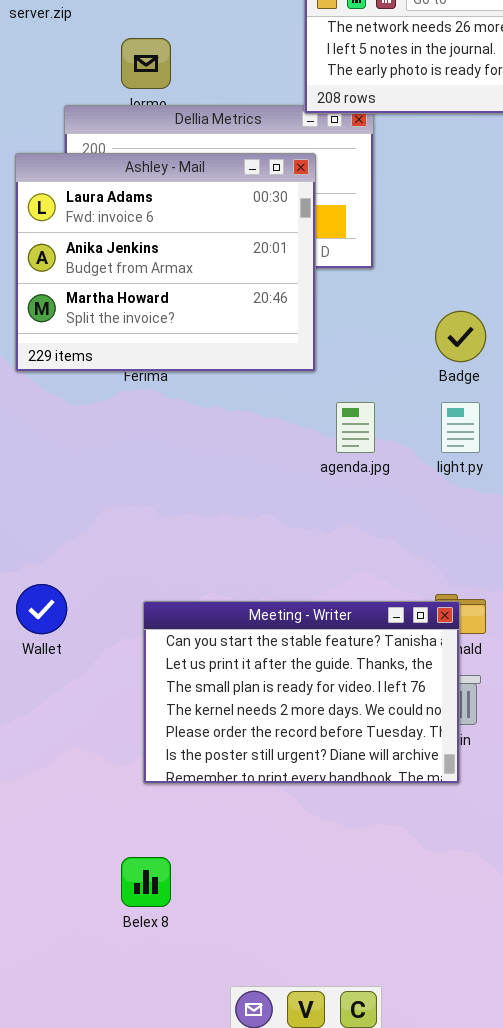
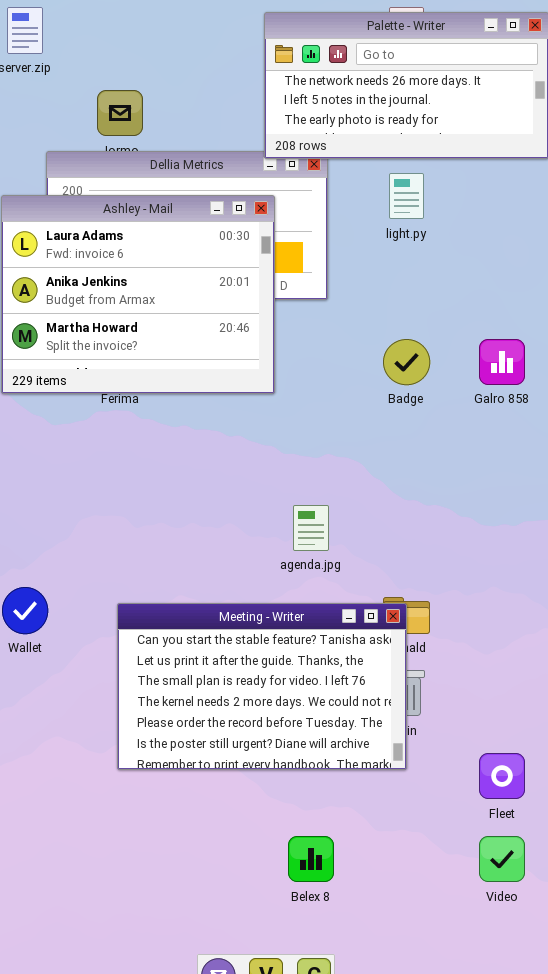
agenda.jpg: [336,402,375,453] -> [293,505,329,551], moved
light.py: [441,402,480,453] -> [389,173,424,219], moved
Belex 8: [121,857,171,907] -> [288,836,334,882], moved

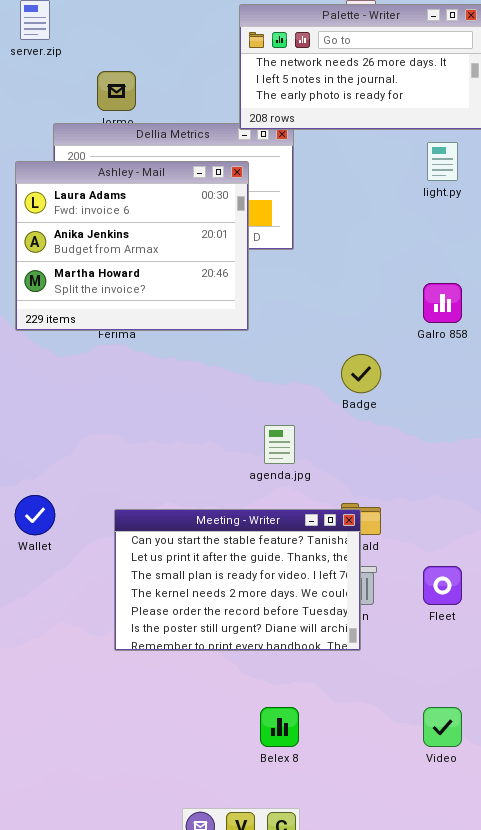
light.py: [389,173,424,219] -> [427,142,458,181], moved
Badge: [383,339,430,385] -> [341,354,381,393], moved
Fleet: [479,753,525,799] -> [423,566,462,605], moved

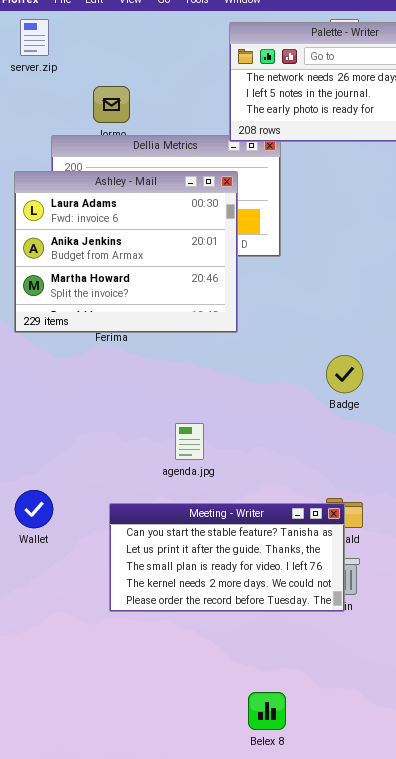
agenda.jpg: [264,425,295,464] -> [175,423,204,460], moved
Meeting - Writer: [114,509,361,651] -> [109,503,345,612], resized

